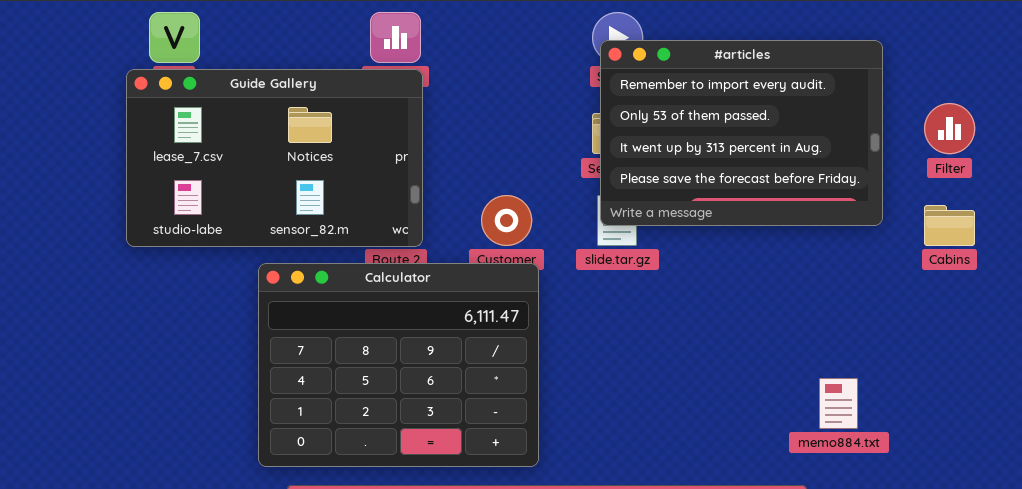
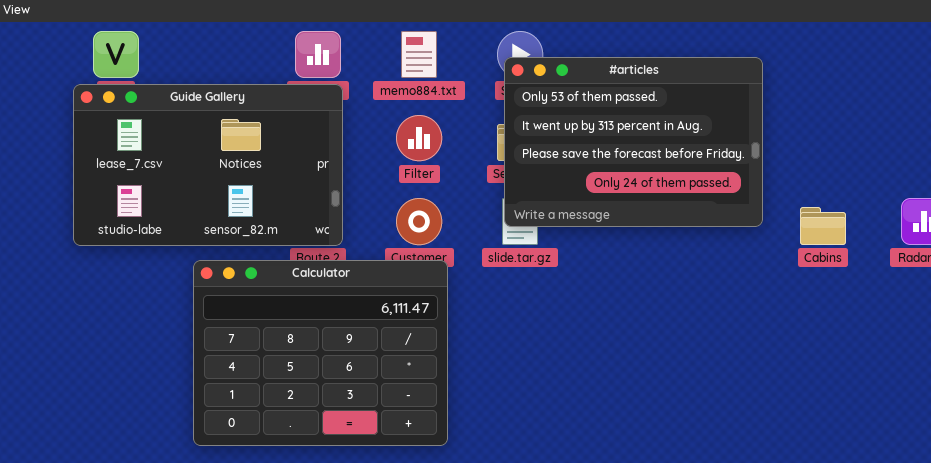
#articles: [600,40,883,226] -> [504,57,763,227], scrolled down 1 row
Filter: [924,103,975,154] -> [396,115,442,161], moved
memo884.txt: [819,378,858,429] -> [401,31,437,78], moved

